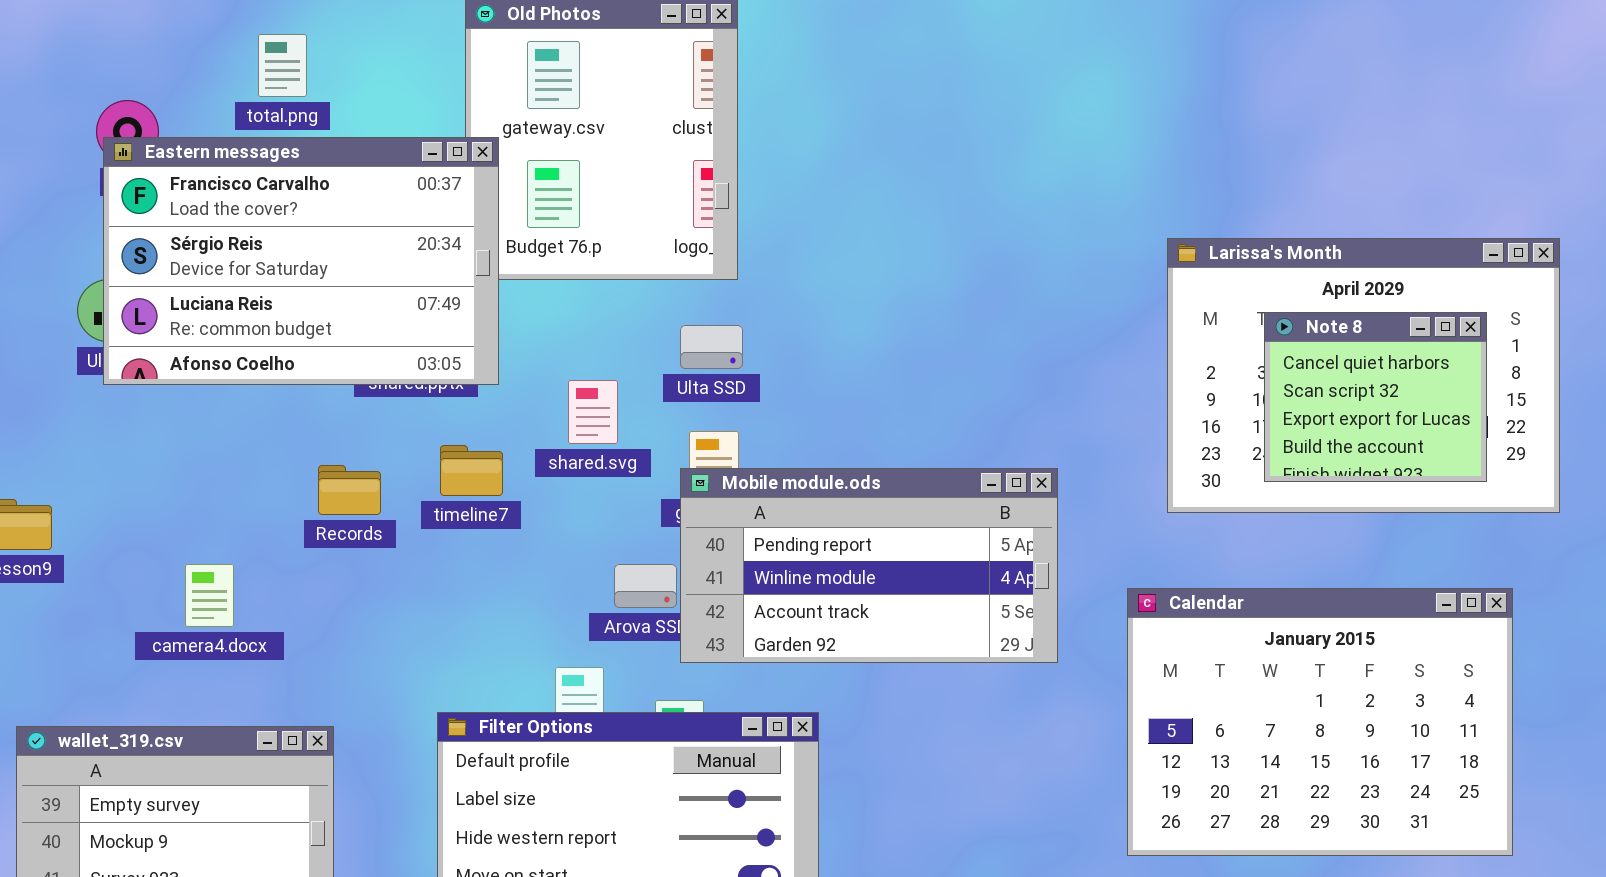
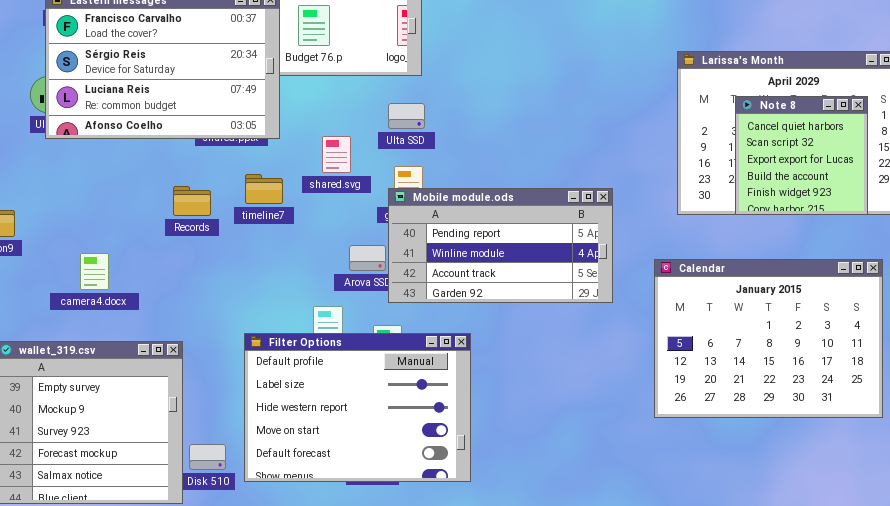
Note 8: [1264,312,1487,482] -> [735,96,868,215], resized
camera4.docx: [185,564,234,627] -> [80,253,109,290], moved

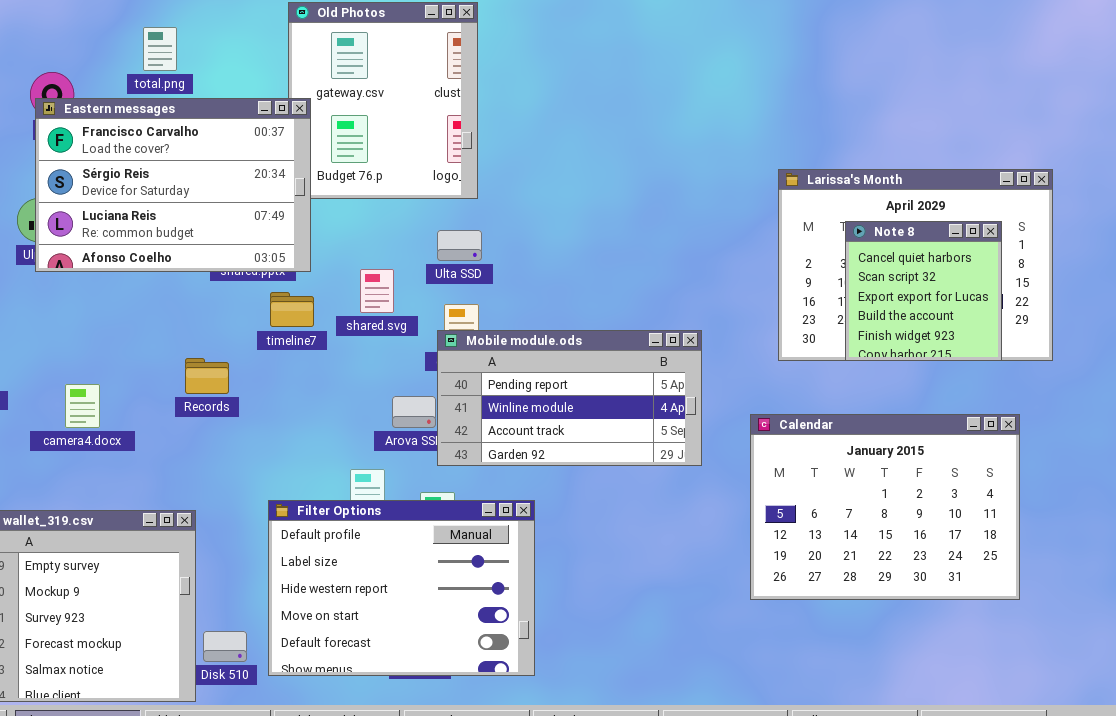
timeline7: [245,174,283,204] -> [270,292,314,327], moved
Records: [173,186,211,216] -> [185,358,229,394], moved
camera4.docx: [80,253,109,290] -> [65,384,100,428], moved

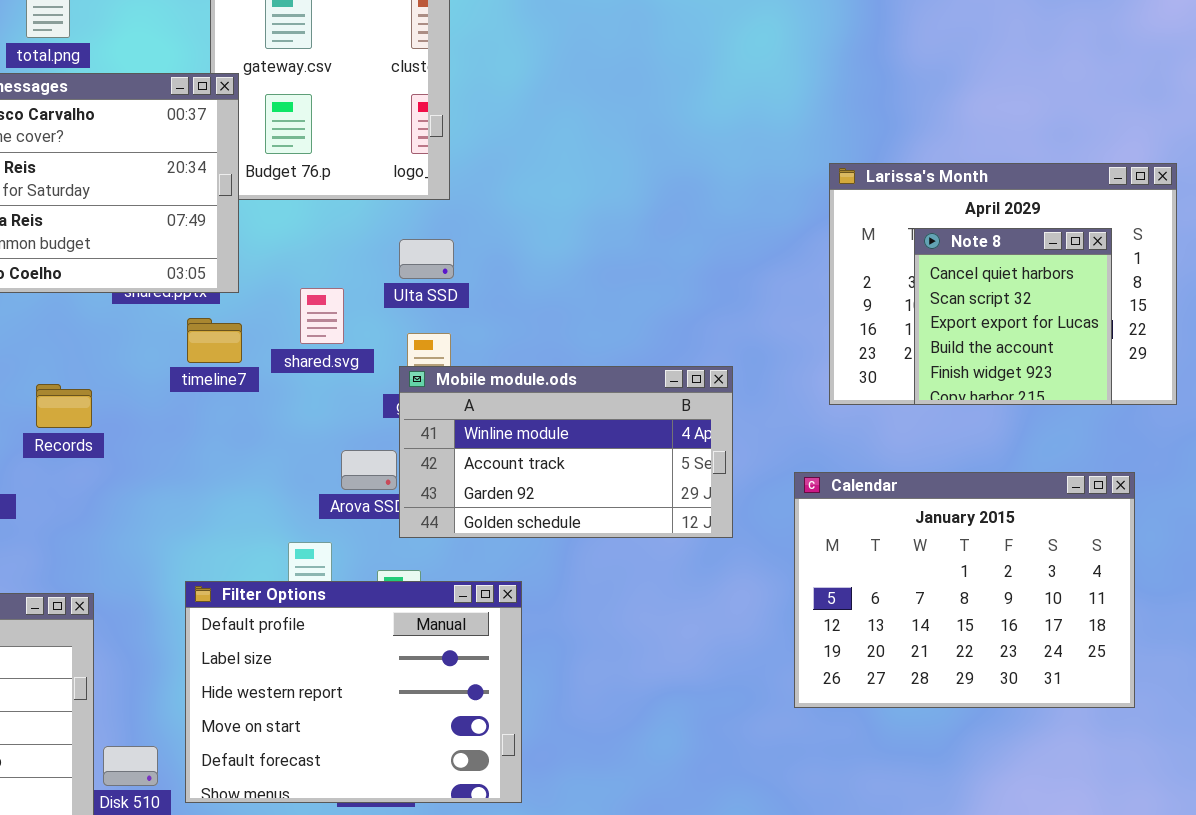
Mobile module.ods: [437,330,702,466] -> [399,366,733,538], scrolled down 1 row
Records: [185,358,229,394] -> [36,384,92,428], moved

